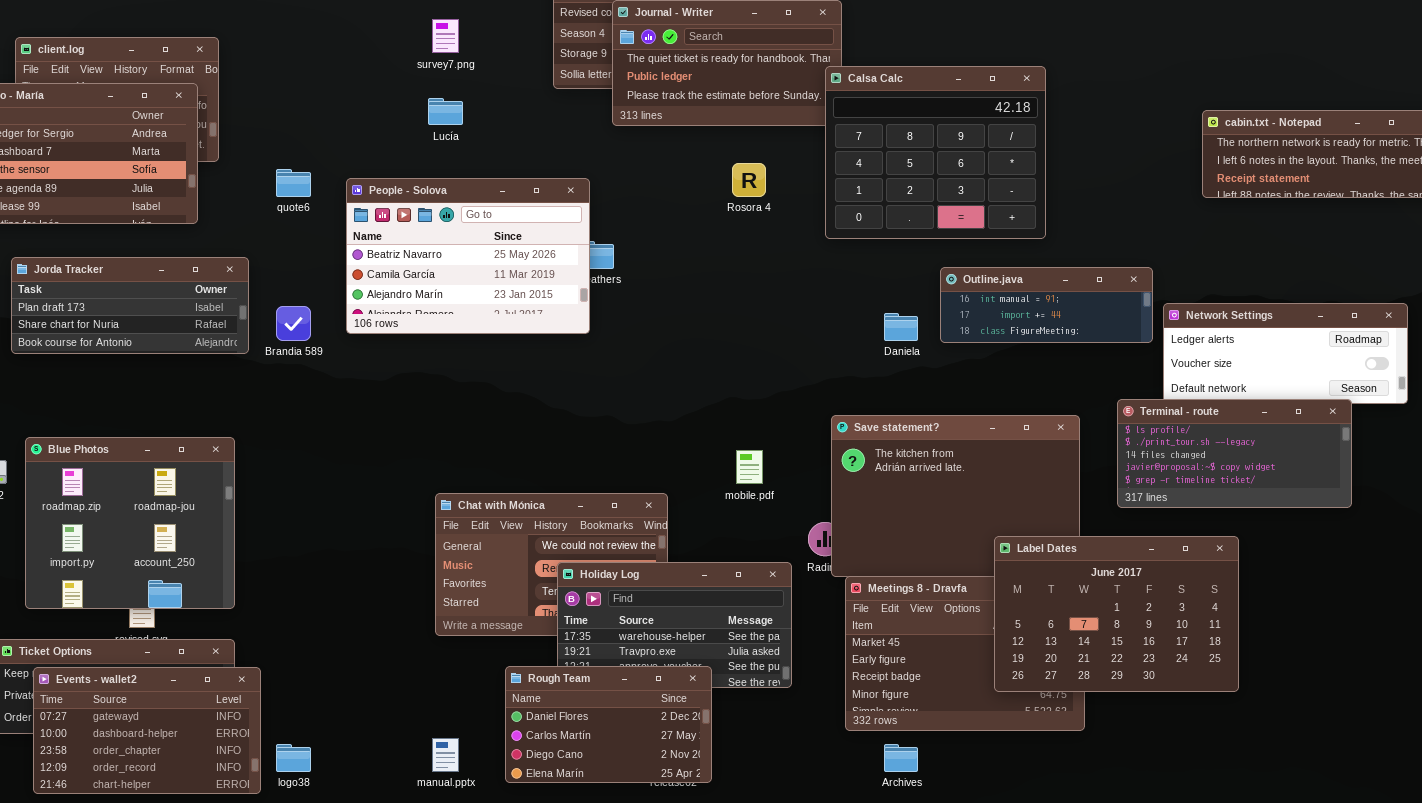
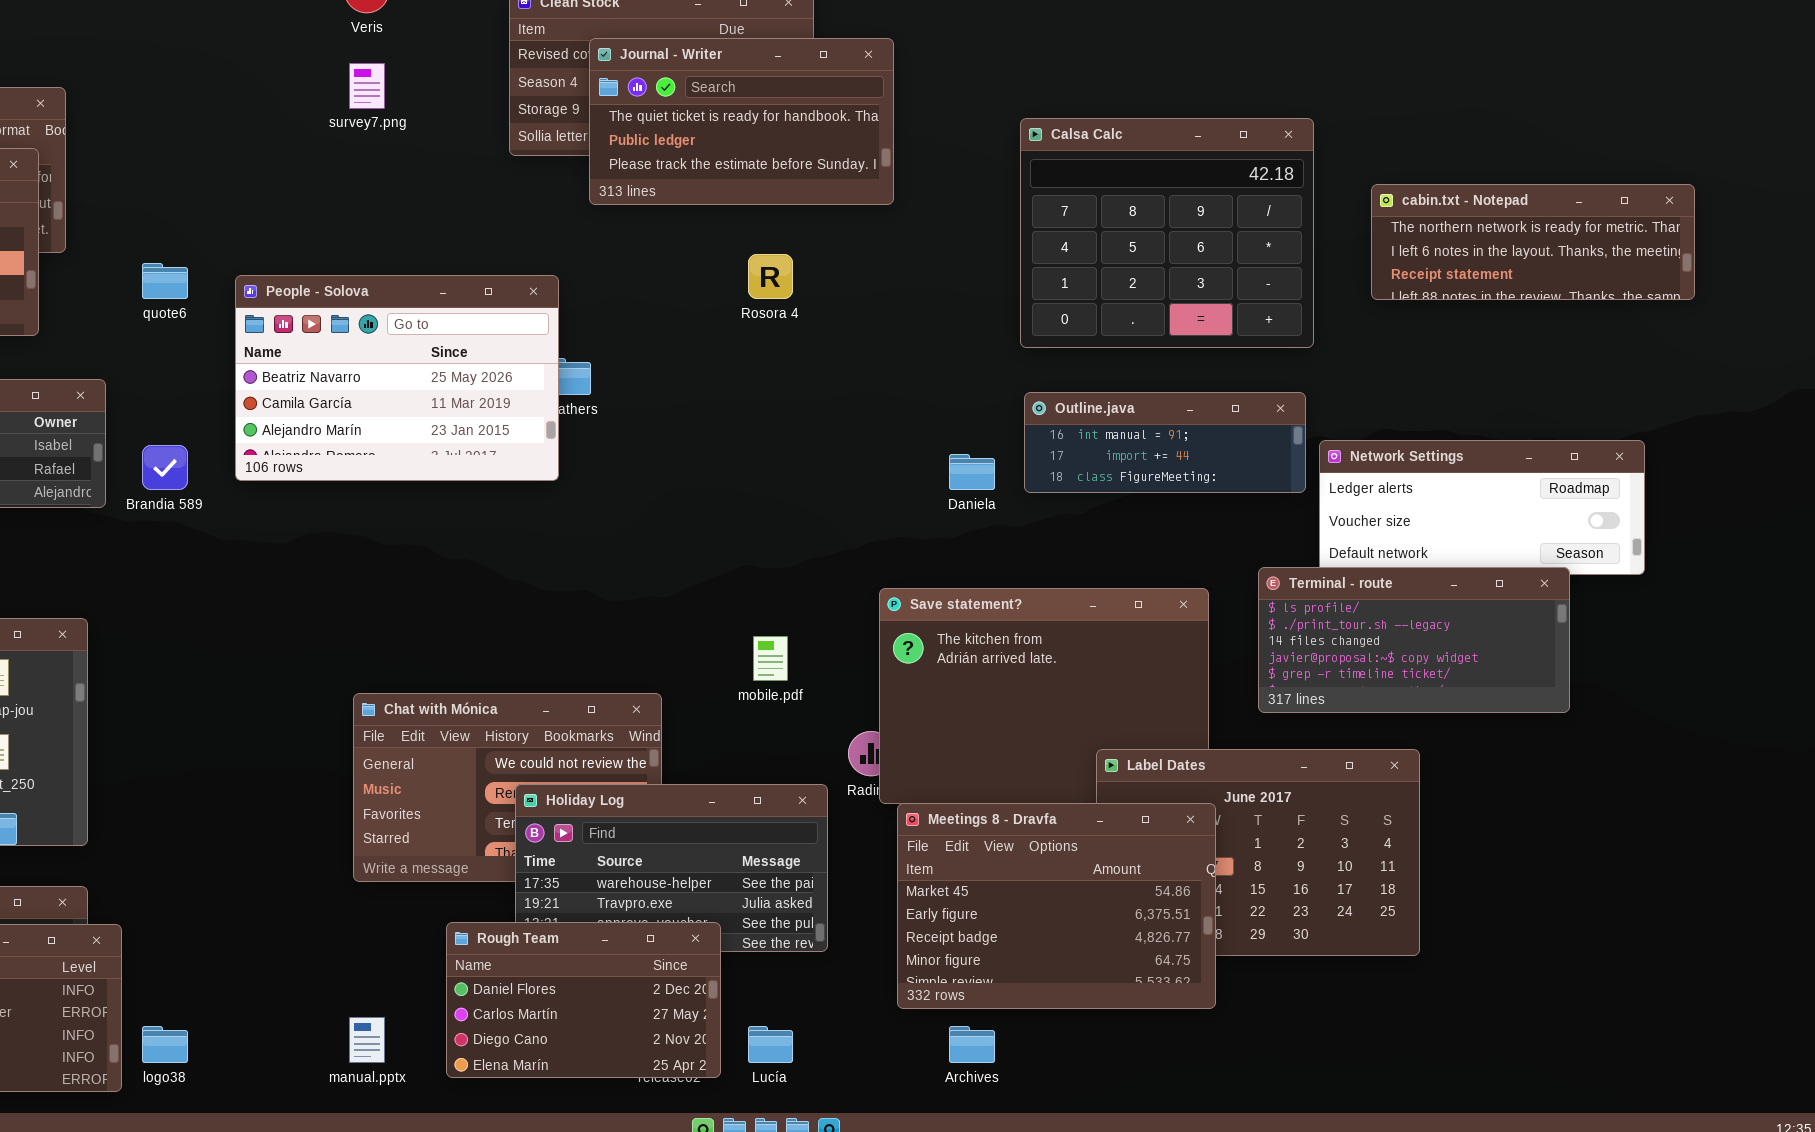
Calsa Calc: [825,66,1046,239] -> [1020,118,1314,348], moved
Lucía: [428,98,463,125] -> [748,1026,793,1063], moved
Meetings 8 - Dravfa: [845,576,1085,731] -> [897,803,1216,1009], raised

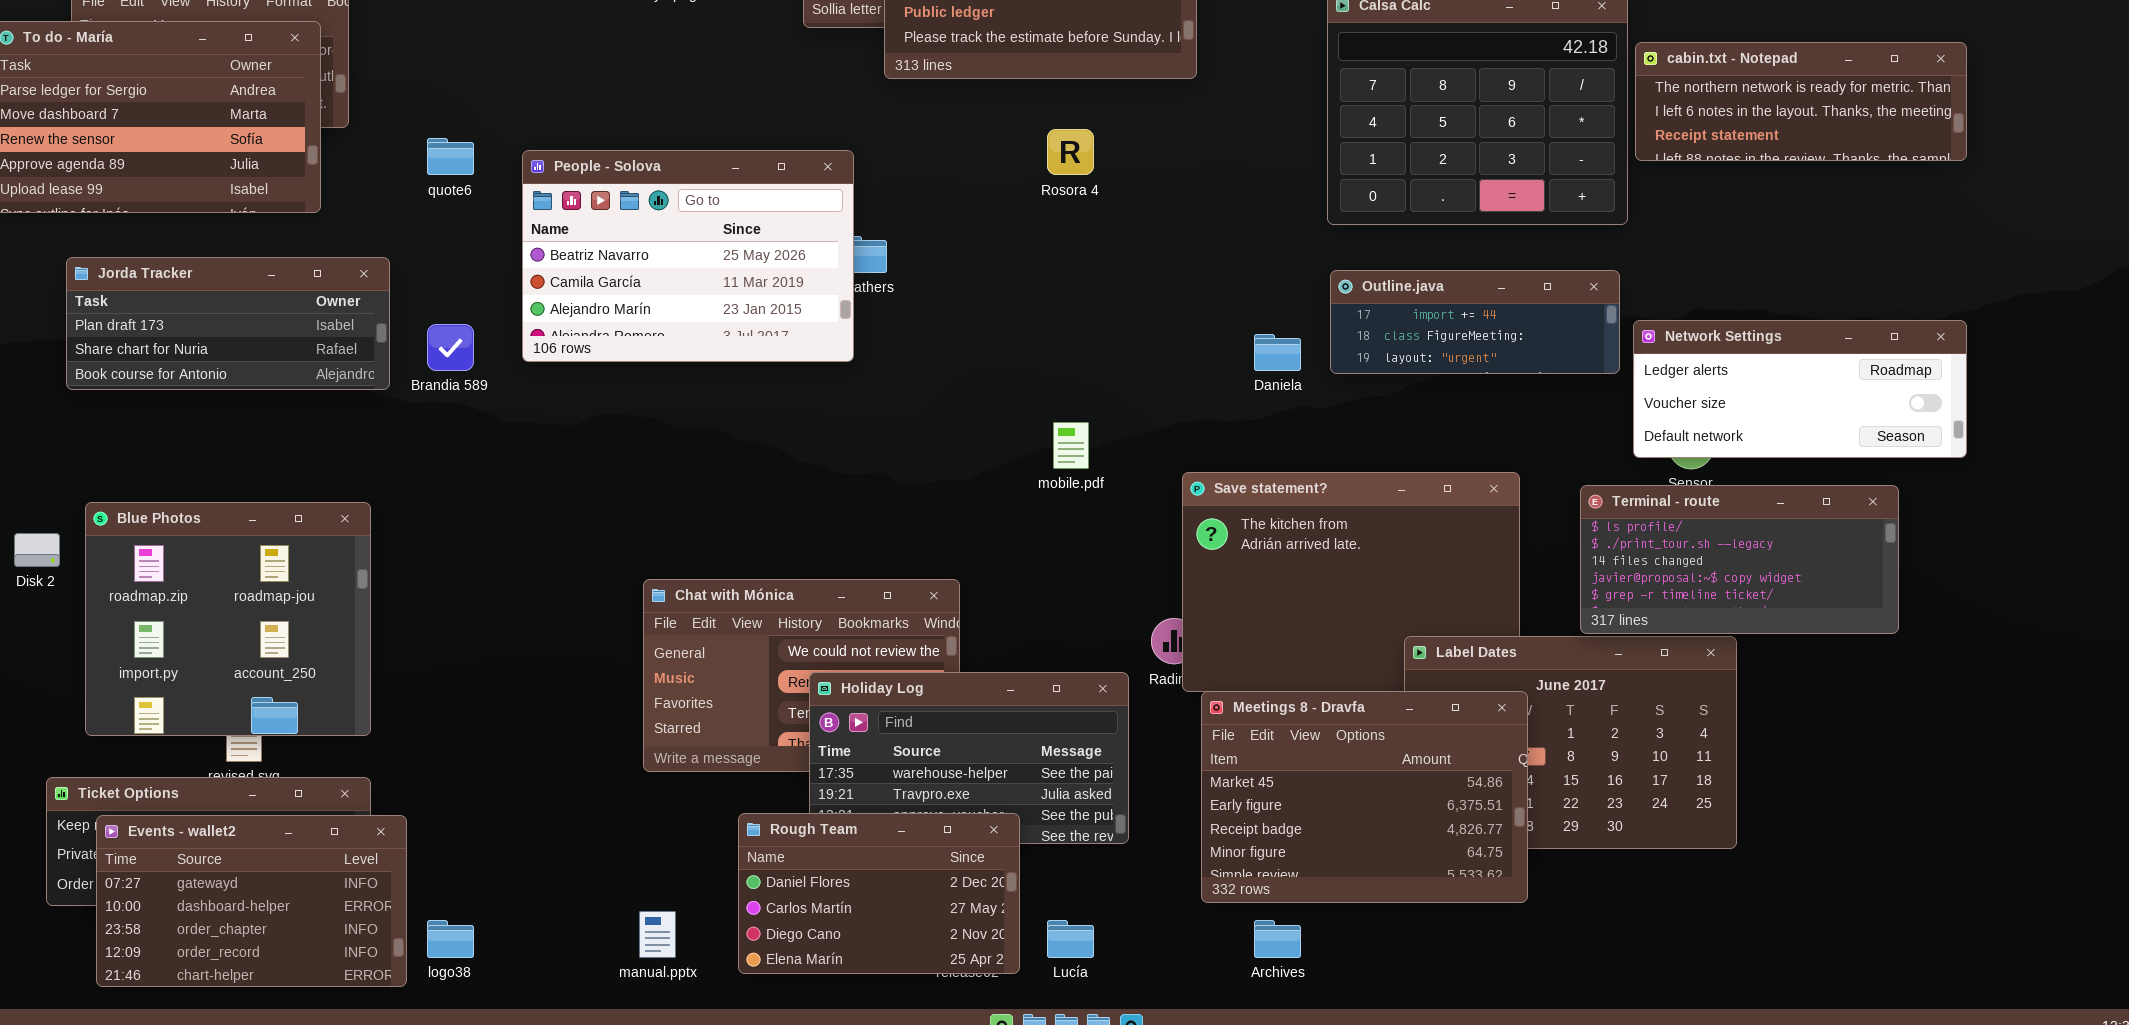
cabin.txt - Notepad: [1371,184,1695,300] -> [1635,42,1967,161], moved
Outline.java: [1024,392,1306,493] -> [1330,270,1620,374], scrolled down 1 row
Terminal - route: [1258,567,1570,713] -> [1580,485,1899,634], moved
mobile.pdf: [753,636,788,681] -> [1053,422,1089,469], moved

